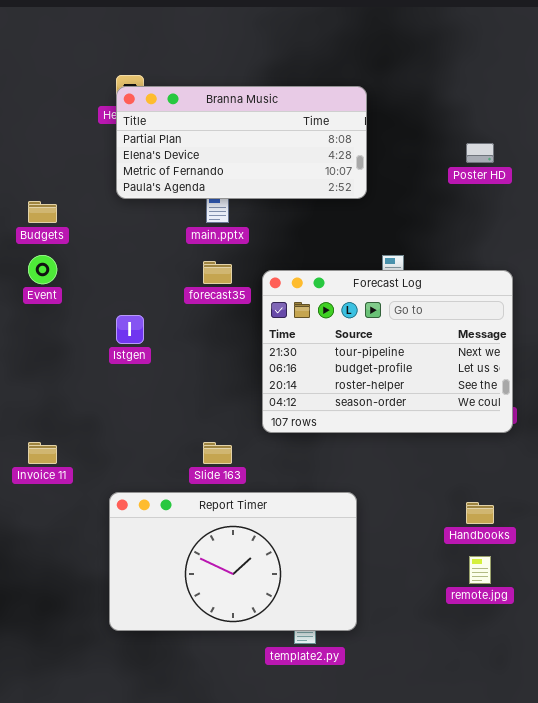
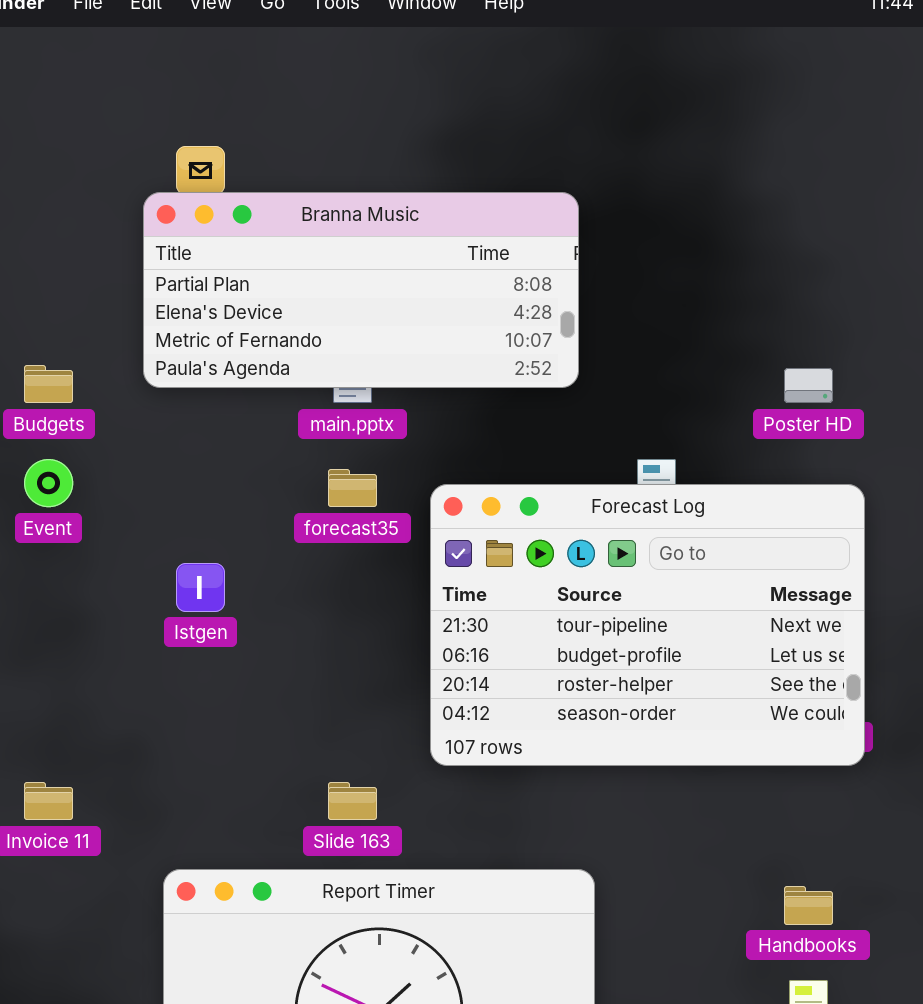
Branna Music: [116,86,367,199] -> [143,192,579,388], moved
Poster HD: [466,143,494,163] -> [784,368,833,403], moved

